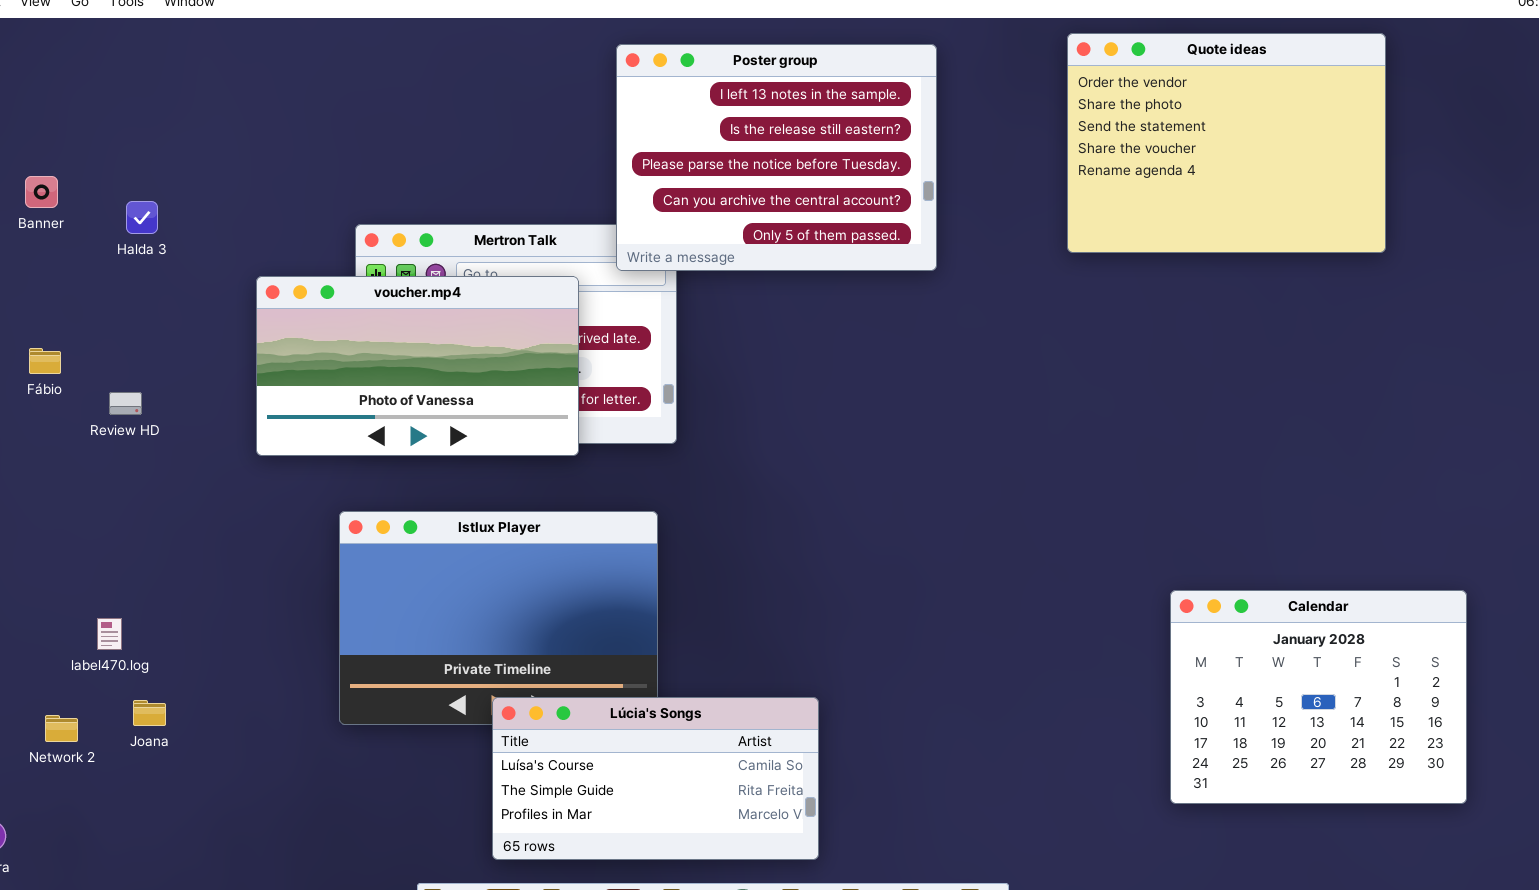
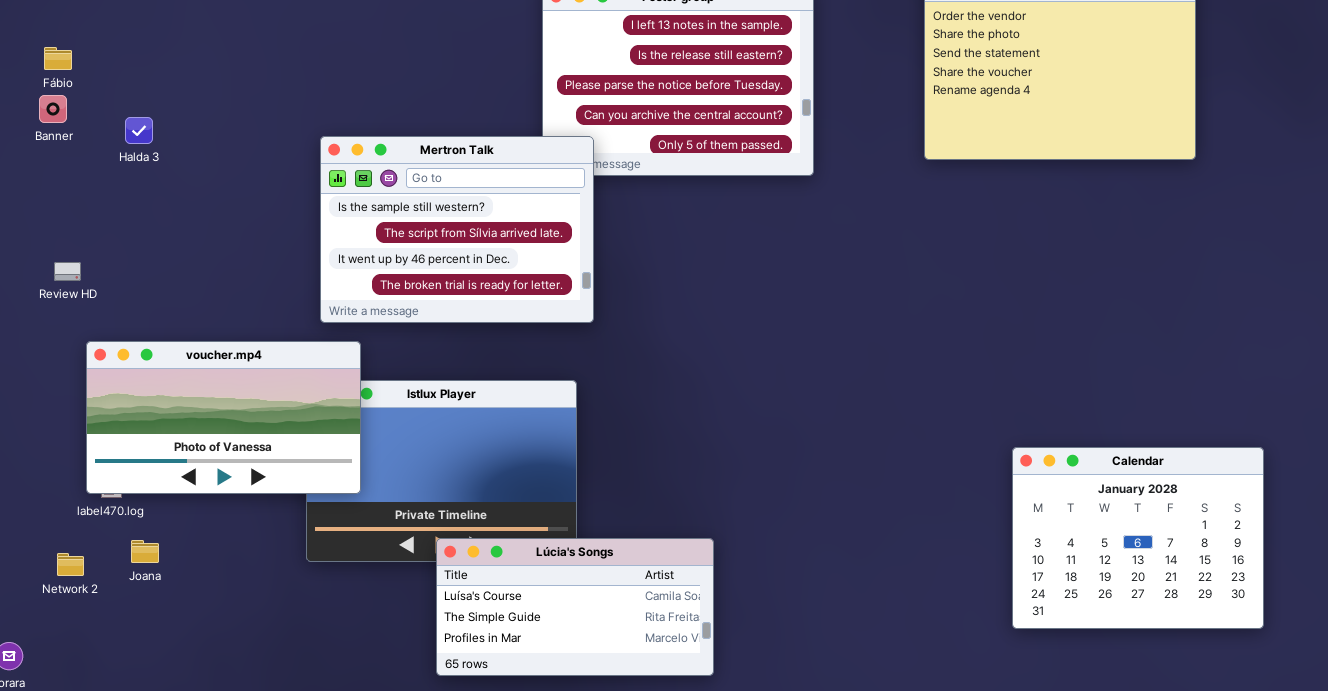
Mertron Talk: [355,224,677,444] -> [320,136,594,323], raised
voucher.mp4: [256,276,579,456] -> [86,341,361,494], moved
Fábio: [29,348,61,374] -> [44,47,72,70], moved
Review HD: [109,392,142,415] -> [54,262,81,281], moved

